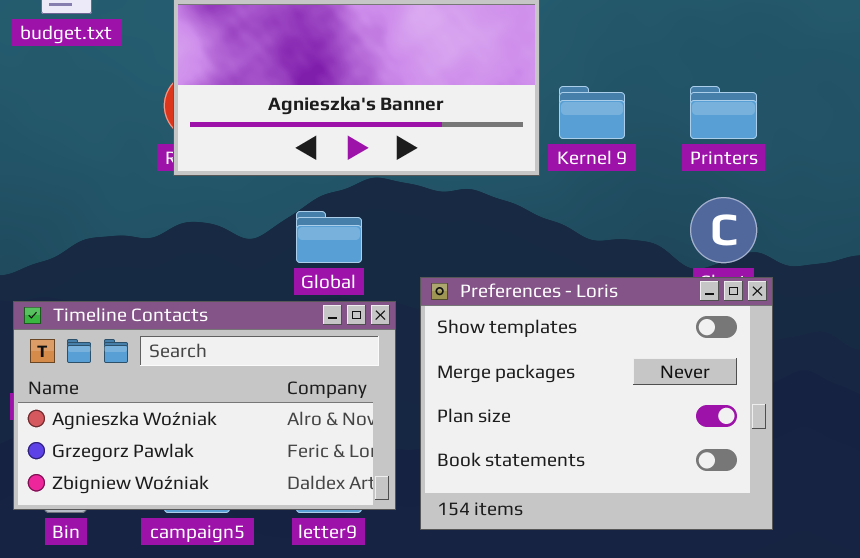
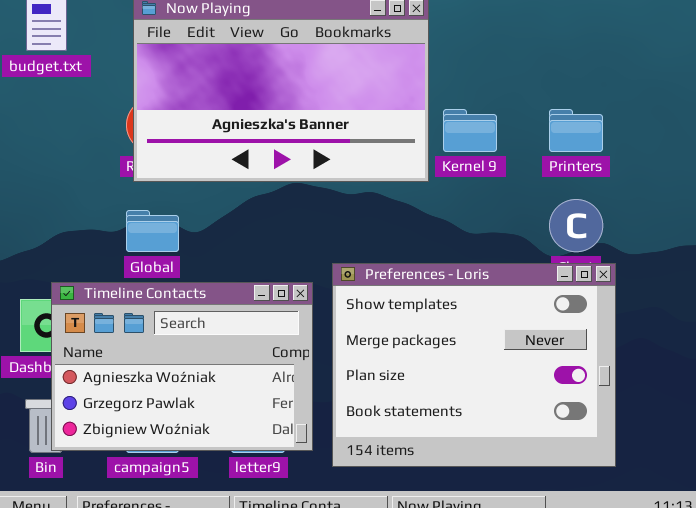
Global: [296,211,362,263] -> [126,210,179,252], moved
Timeline Contacts: [13,301,396,510] -> [51,282,313,451], resized

